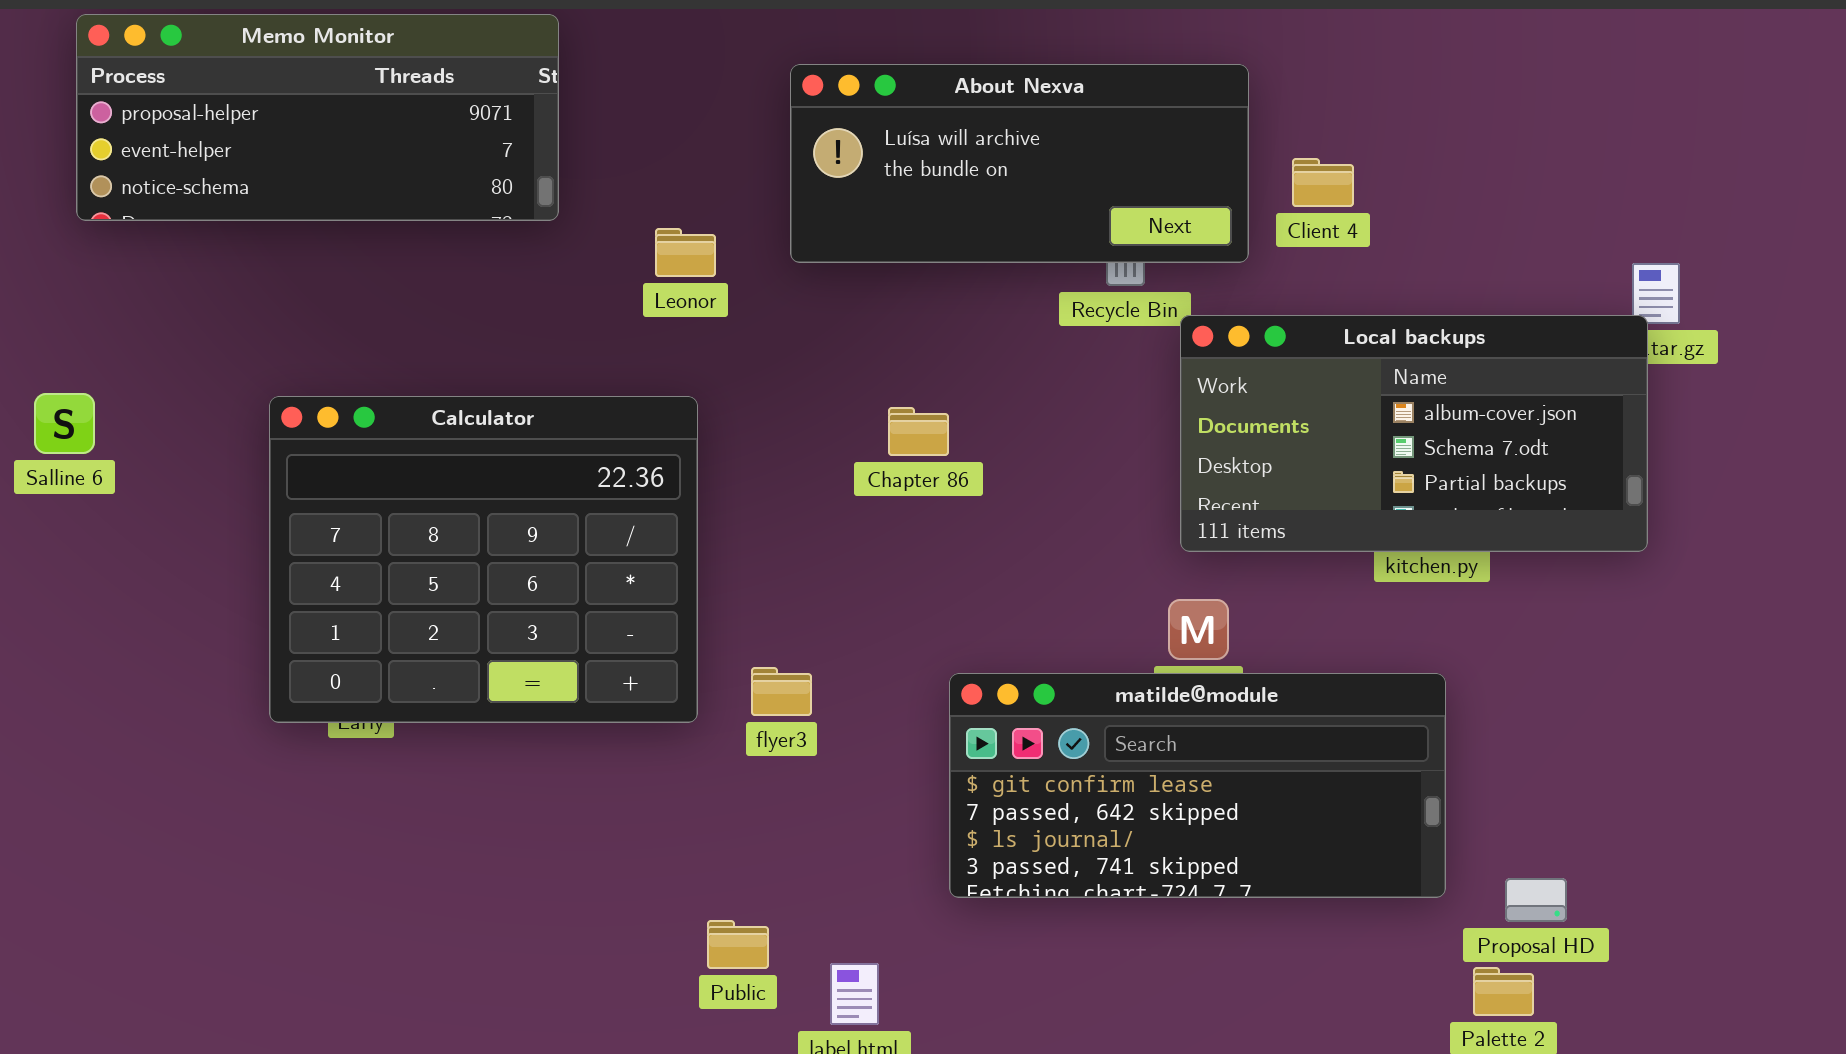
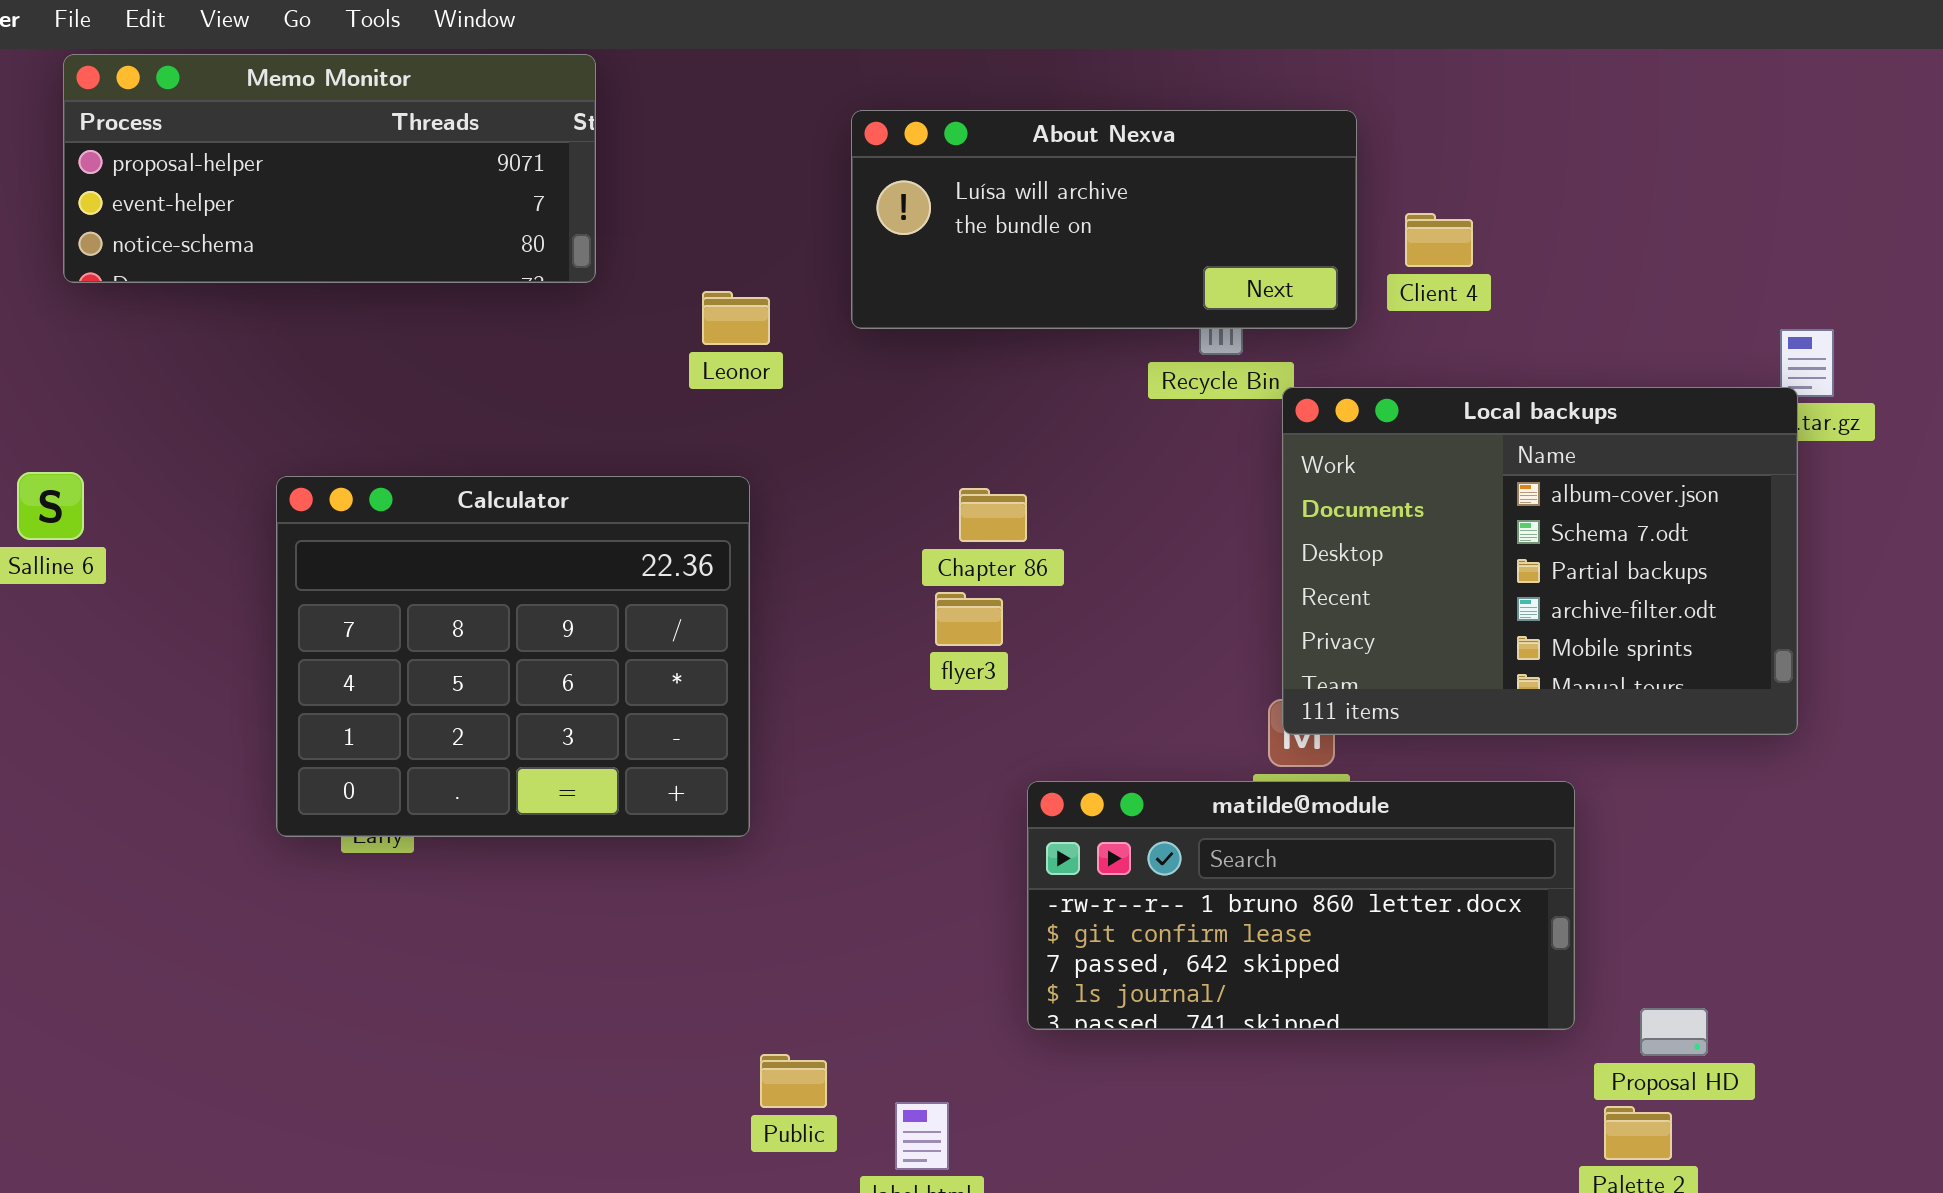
Local backups: [1180,315,1648,552] -> [1282,387,1798,735], resized
flyer3: [751,667,812,716] -> [935,592,1003,646], moved
matilde@module: [949,673,1446,898] -> [1027,781,1575,1030], scrolled up 1 row

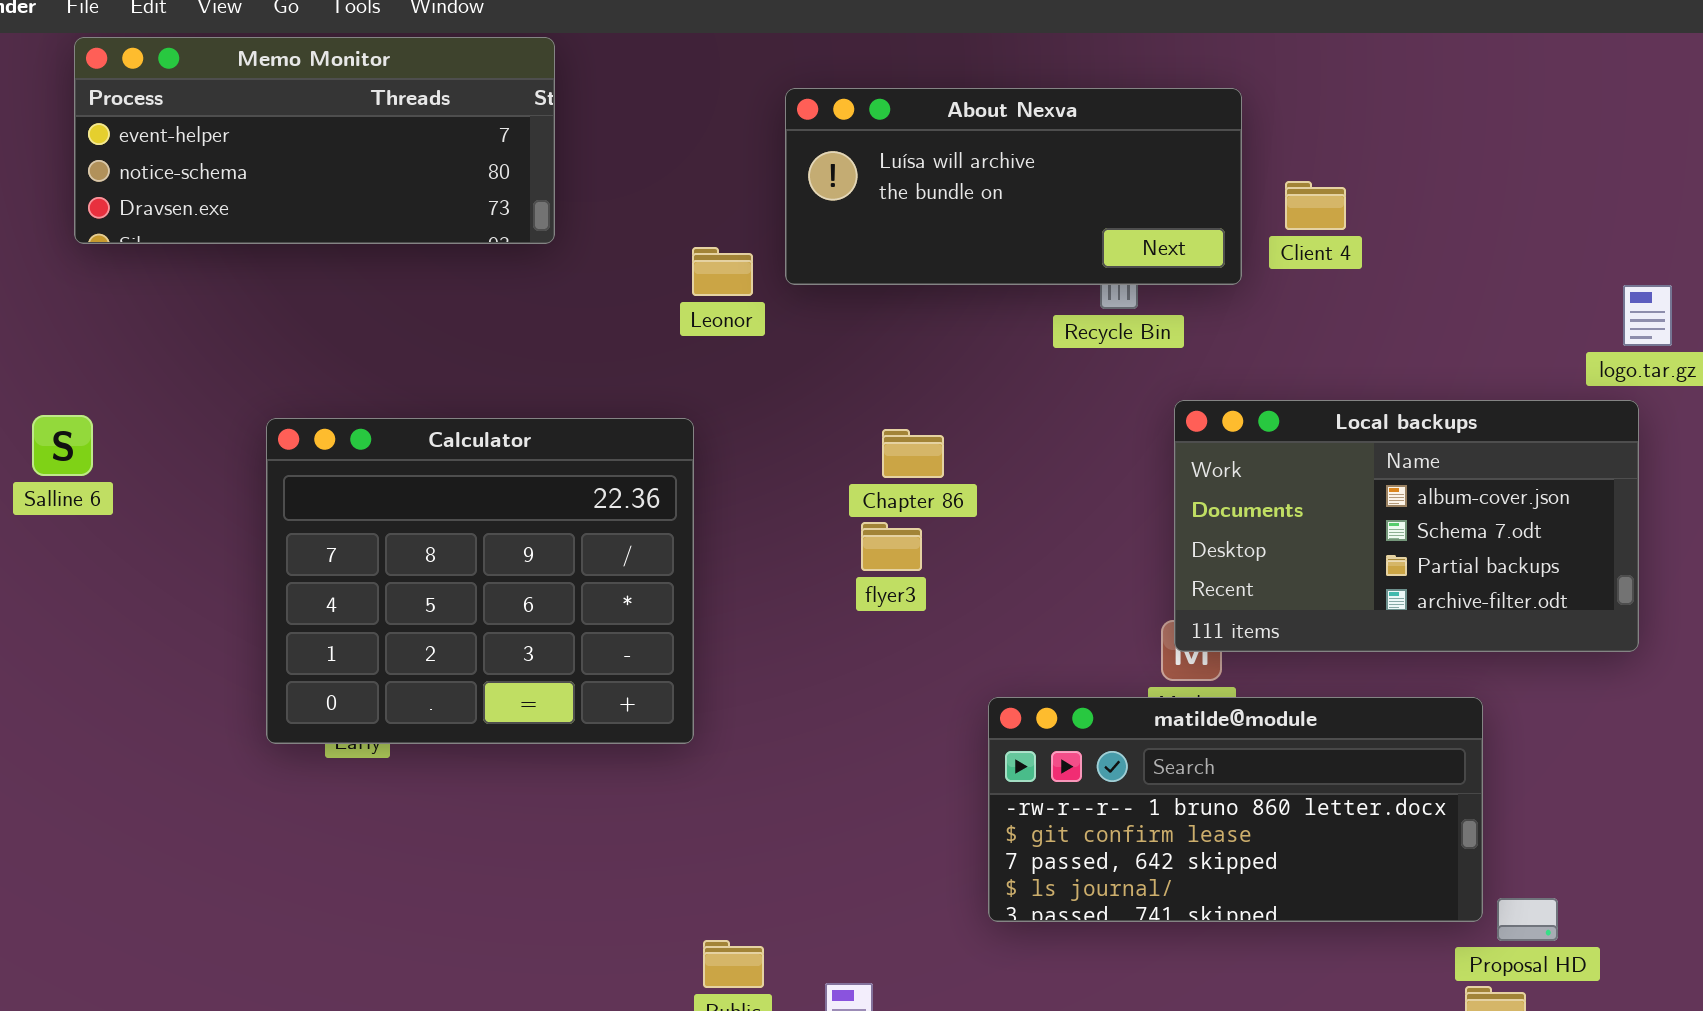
Memo Monitor: [63,54,596,283] -> [74,37,555,244], scrolled down 1 row
Leonor: [702,291,770,345] -> [692,247,753,296], moved
Local backups: [1282,387,1798,735] -> [1174,400,1639,652], resized
matilde@module: [1027,781,1575,1030] -> [988,697,1483,922], moved

